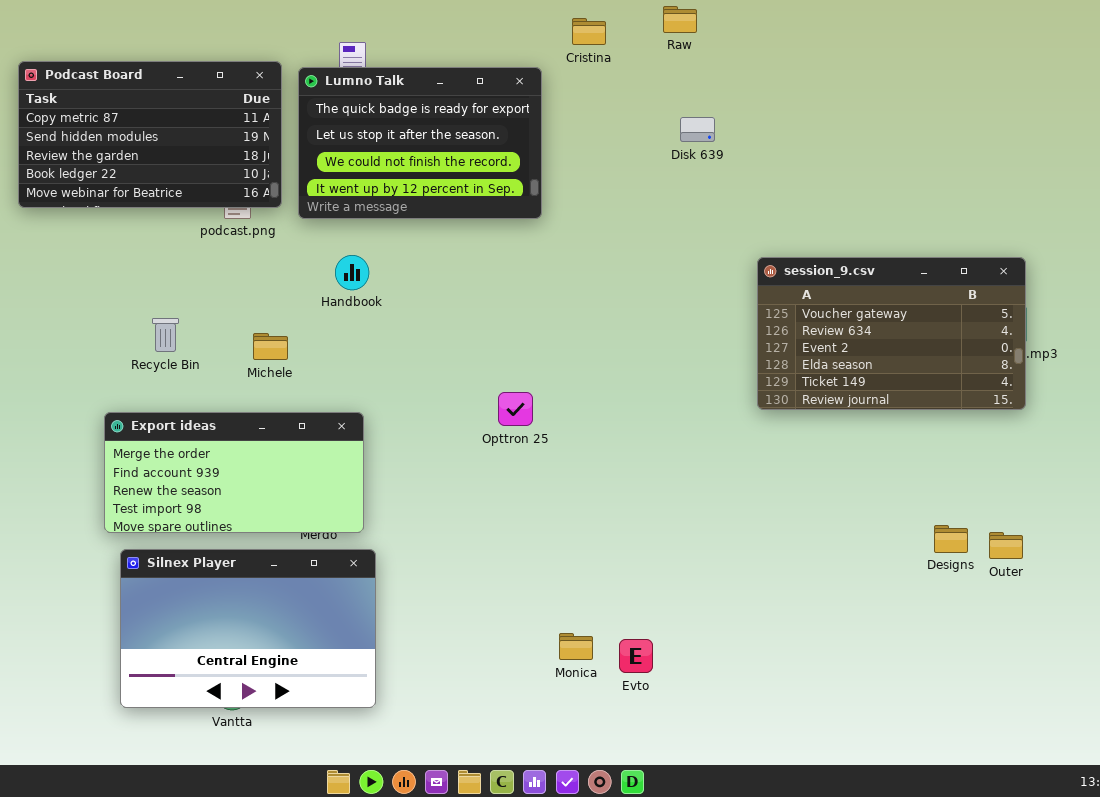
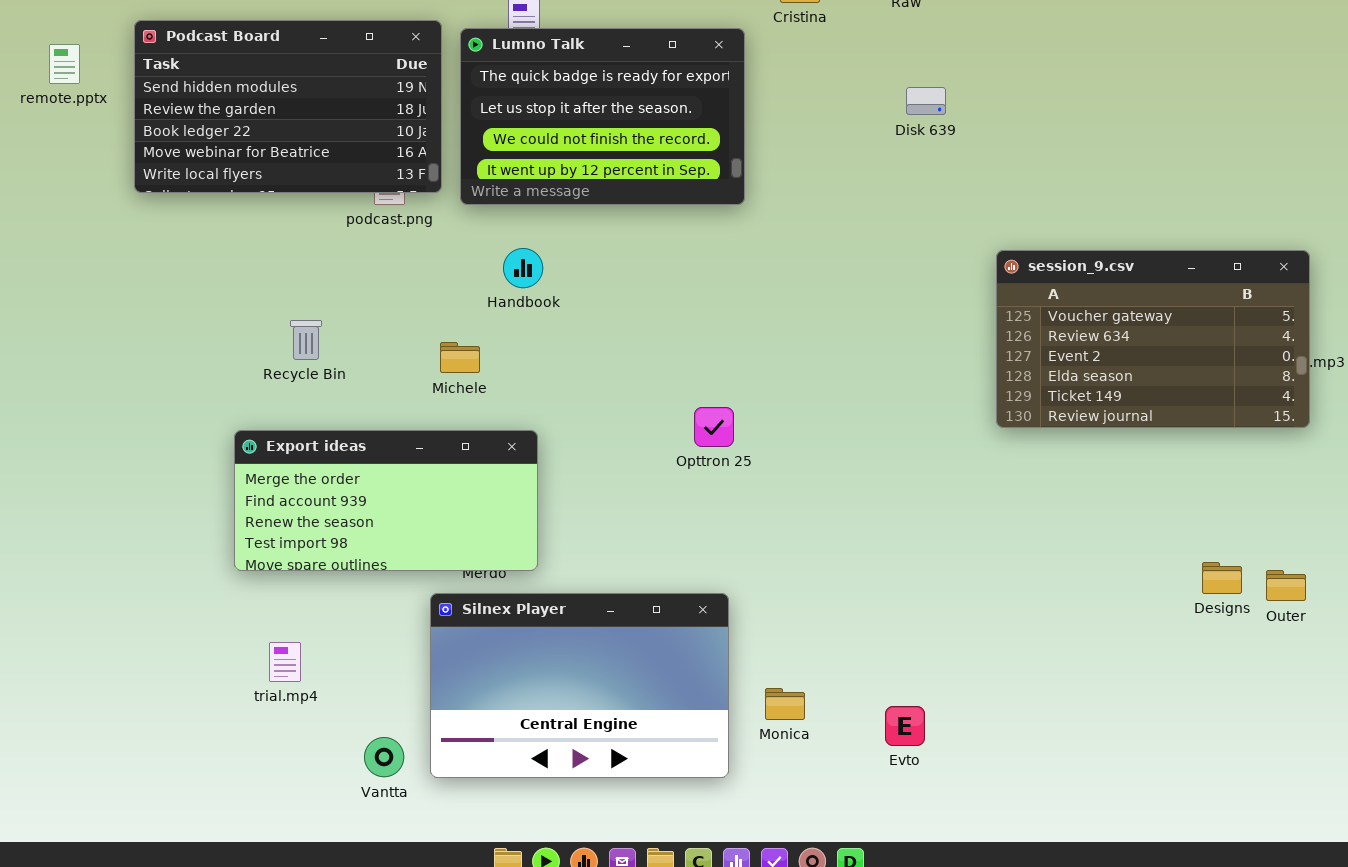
Podcast Board: [18,61,282,208] -> [134,20,442,193], scrolled down 1 row
Michele: [253,333,288,360] -> [440,342,480,373], moved
Silnex Player: [120,549,376,708] -> [430,593,729,778], moved
Evto: [619,639,653,673] -> [885,706,925,746], moved

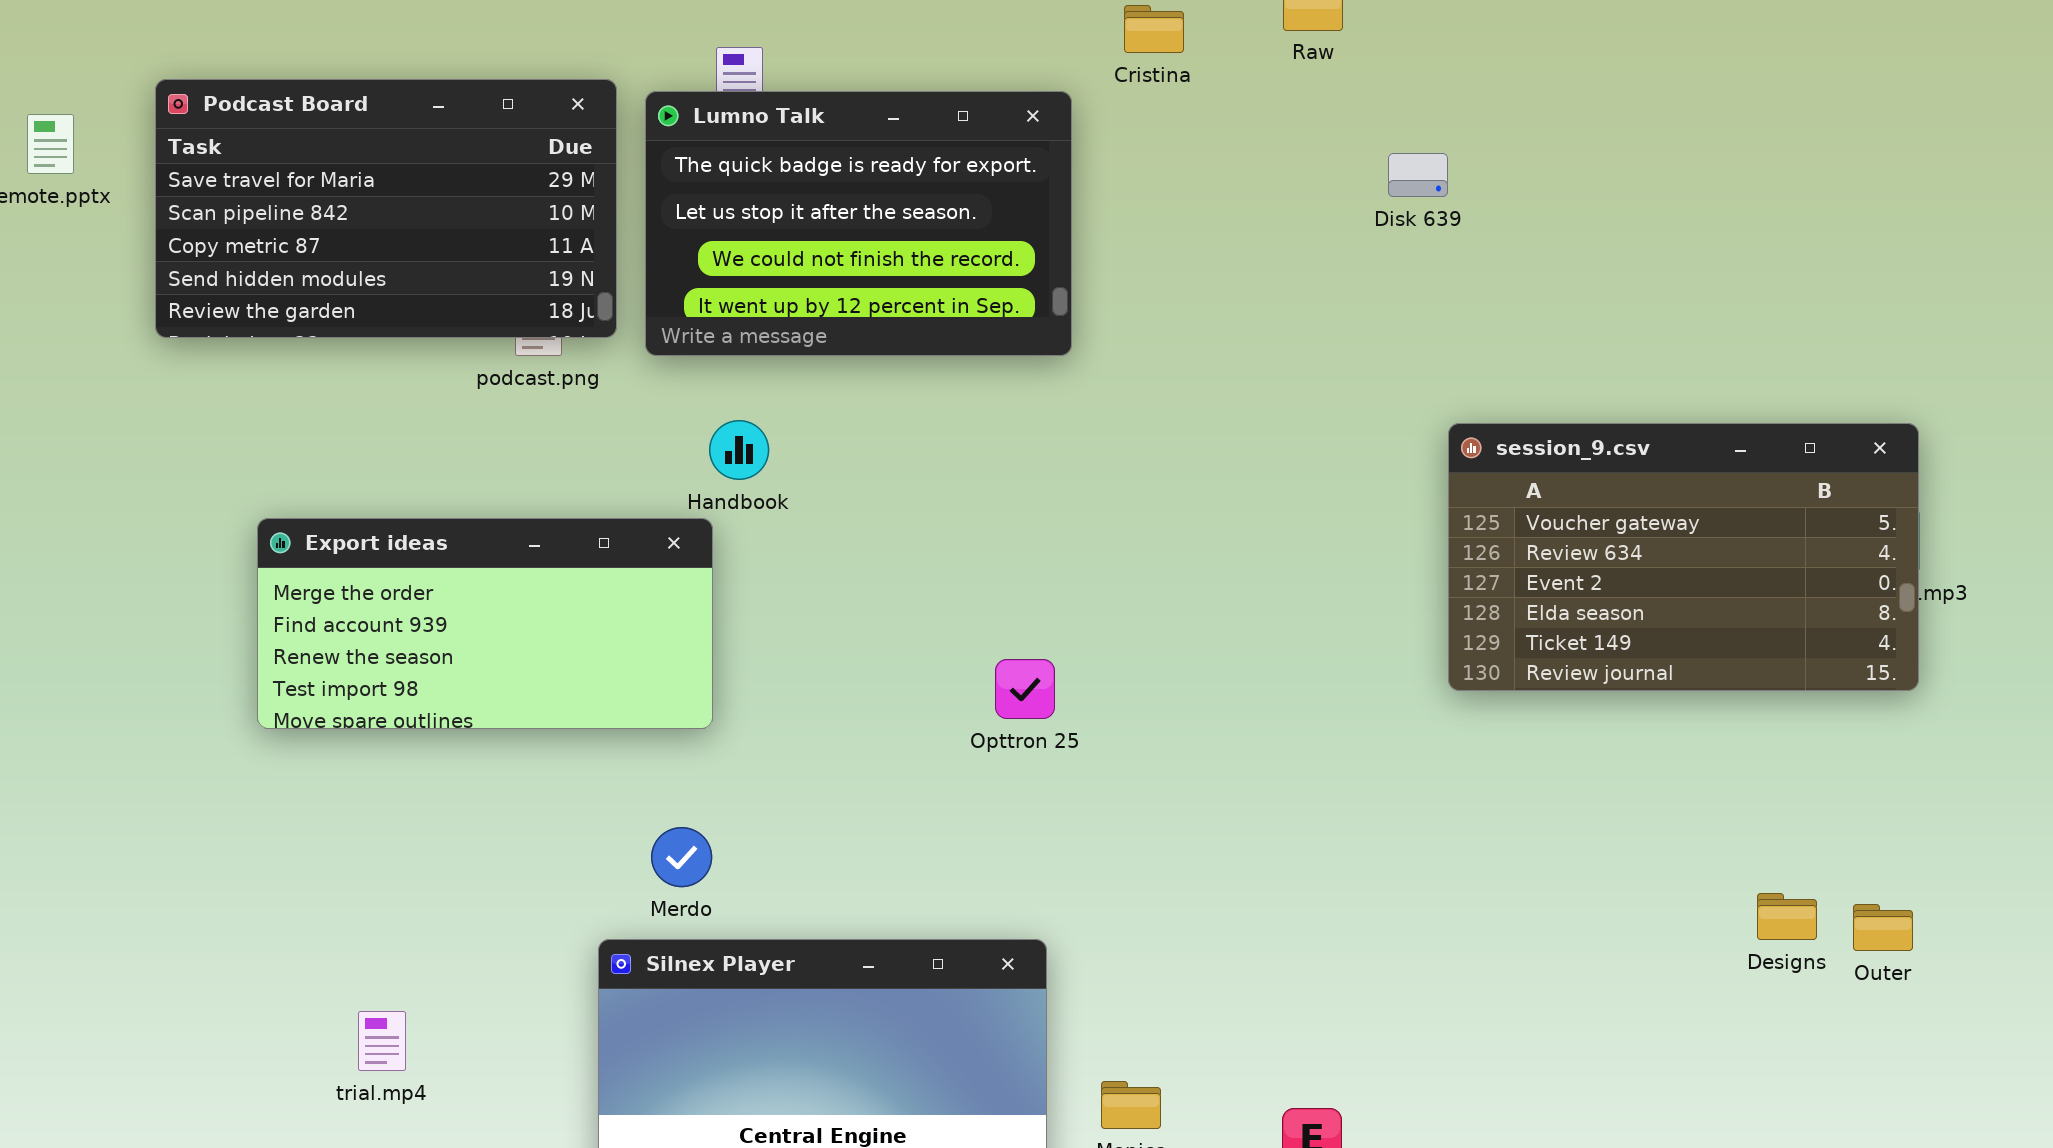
Podcast Board: [134,20,442,193] -> [155,79,617,338], scrolled up 3 rows
Disk 639: [906,87,946,115] -> [1388,153,1448,197], moved
Export ideas: [234,430,538,571] -> [257,518,713,729], moved

